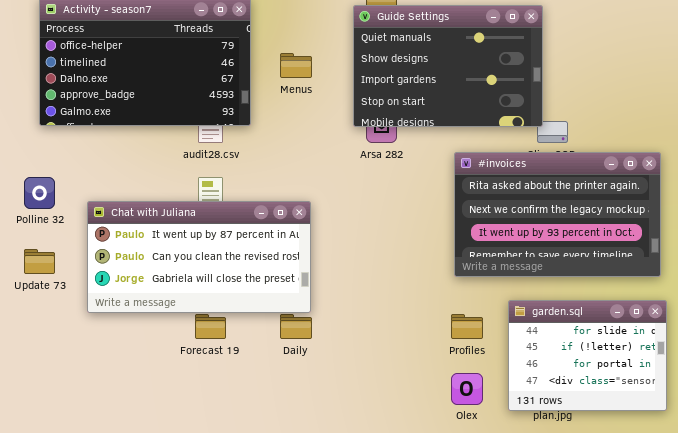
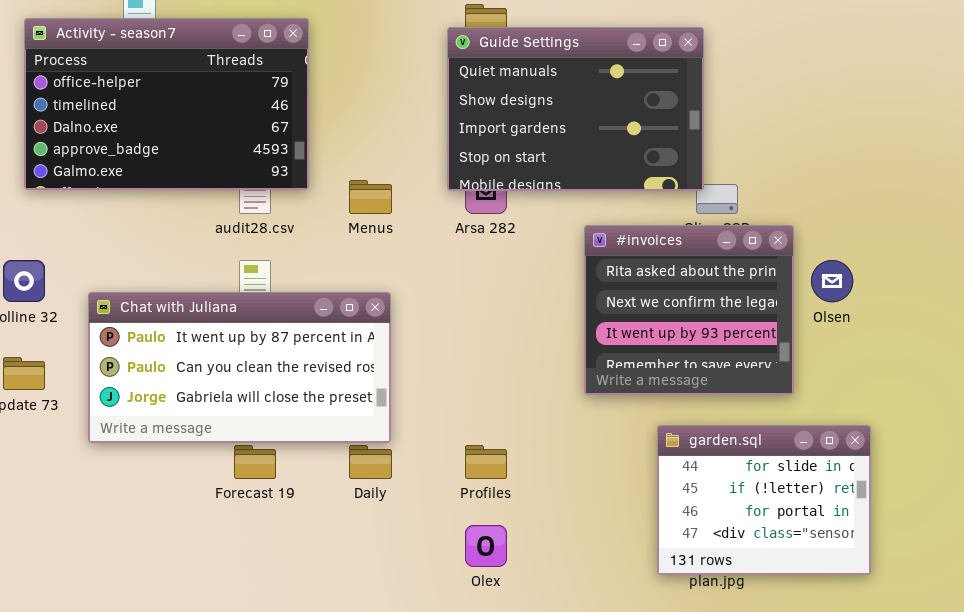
Menus: [280,53,312,78] -> [349,180,392,214], moved
#invoices: [454,152,661,277] -> [584,225,794,395], resized
Profiles: [451,314,483,339] -> [465,445,507,479], moved
Olex: [451,373,483,405] -> [465,525,507,567], moved

